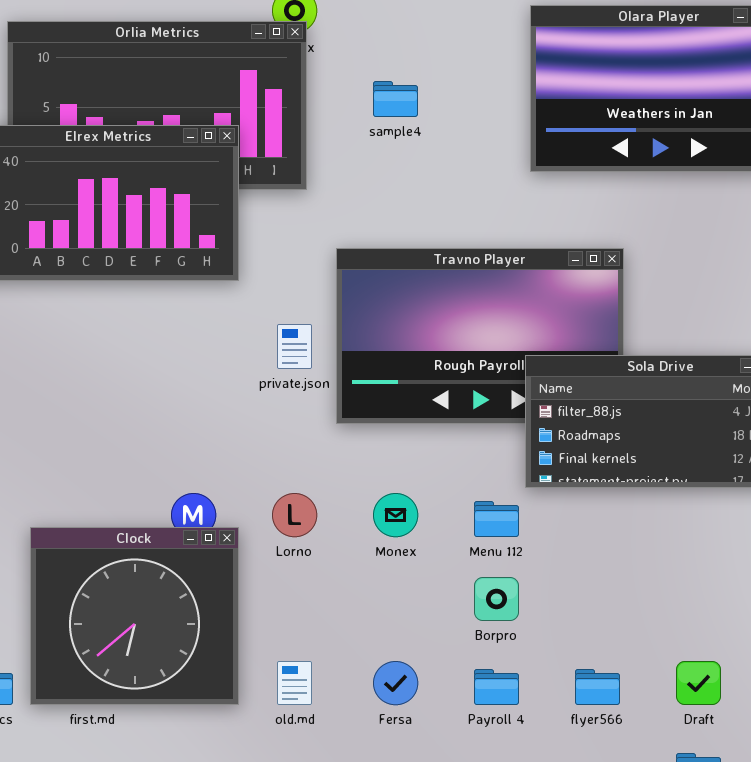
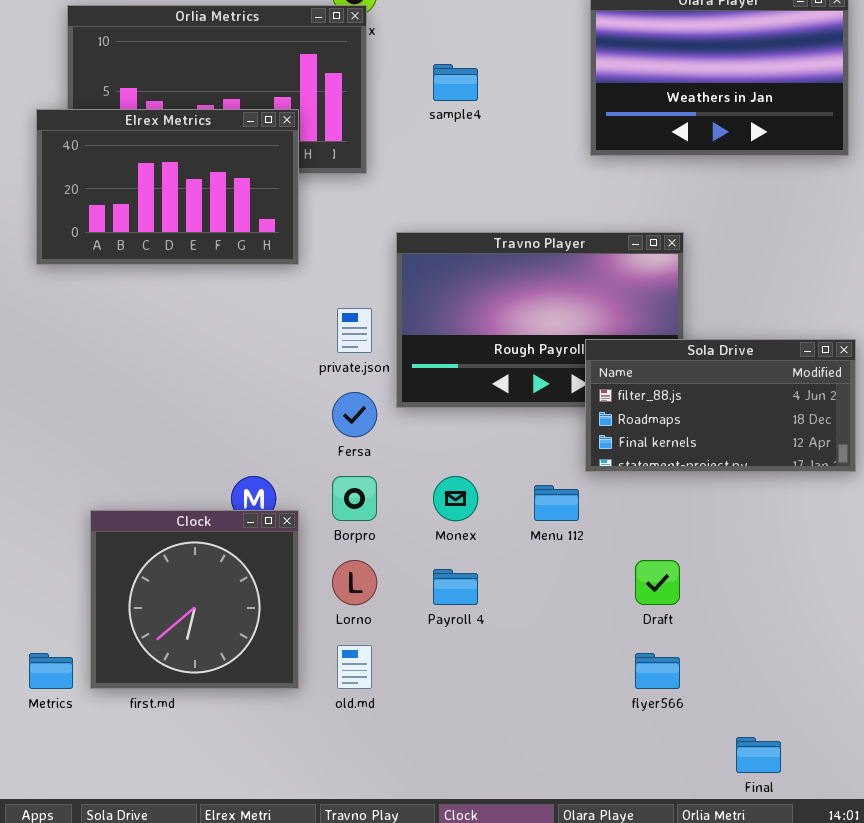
Lorno: [272,493,317,537] -> [332,560,377,605], moved
Borpro: [474,577,519,621] -> [332,476,377,521], moved
Fersa: [373,661,418,705] -> [332,392,377,437], moved
Draft: [676,661,721,705] -> [635,560,680,605], moved
Payroll 4: [474,669,519,705] -> [433,569,478,605], moved

